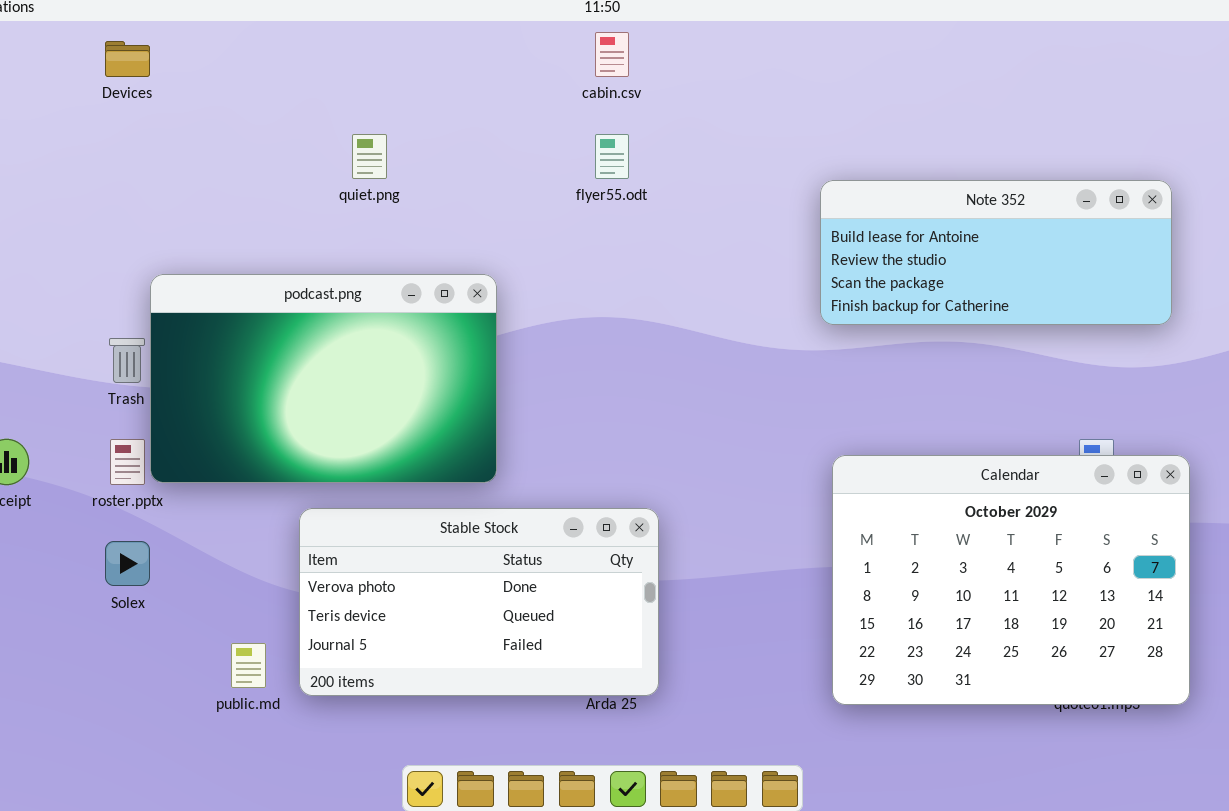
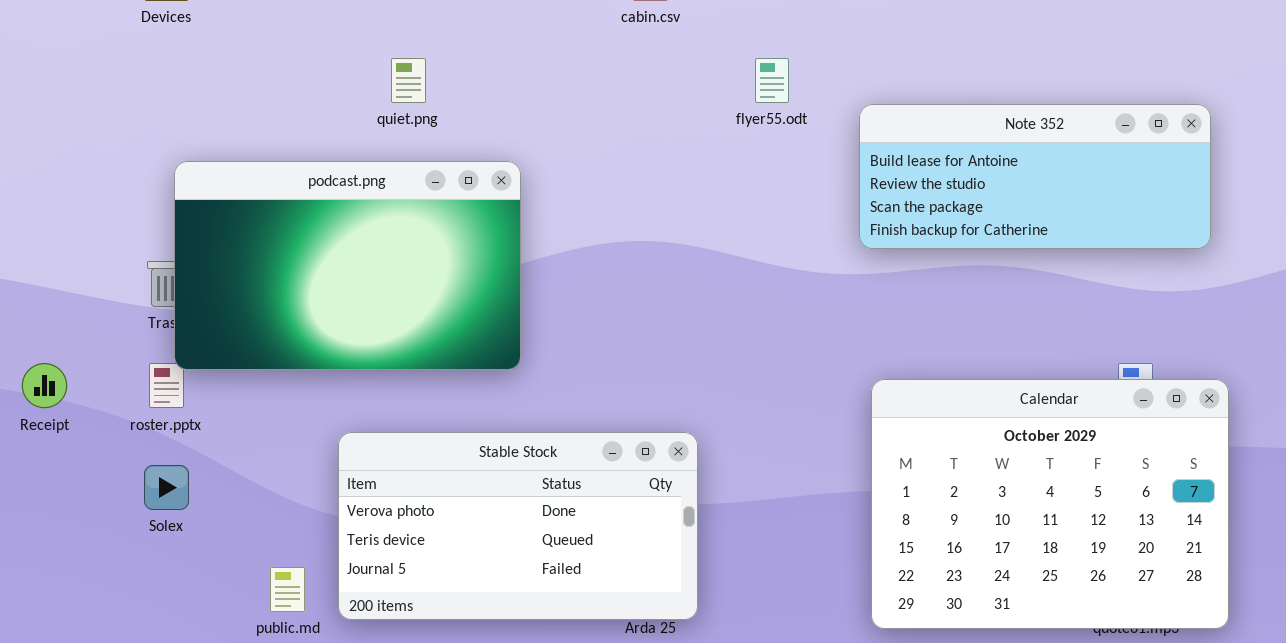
flyer55.odt: [595,134,629,179] -> [755,58,789,103], moved
podcast.png: [150,274,497,483] -> [174,161,521,370], moved

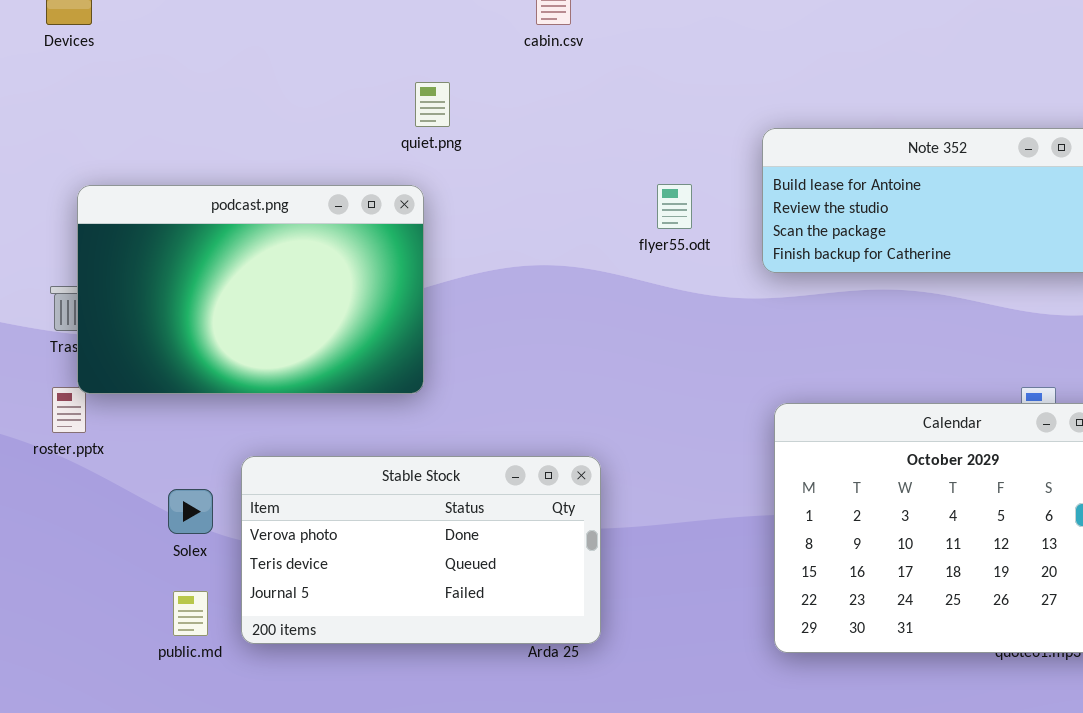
quiet.png: [391,58,426,103] -> [415,82,450,127], moved
flyer55.odt: [755,58,789,103] -> [657,184,692,229], moved
Solex: [144,465,189,510] -> [168,489,213,534], moved

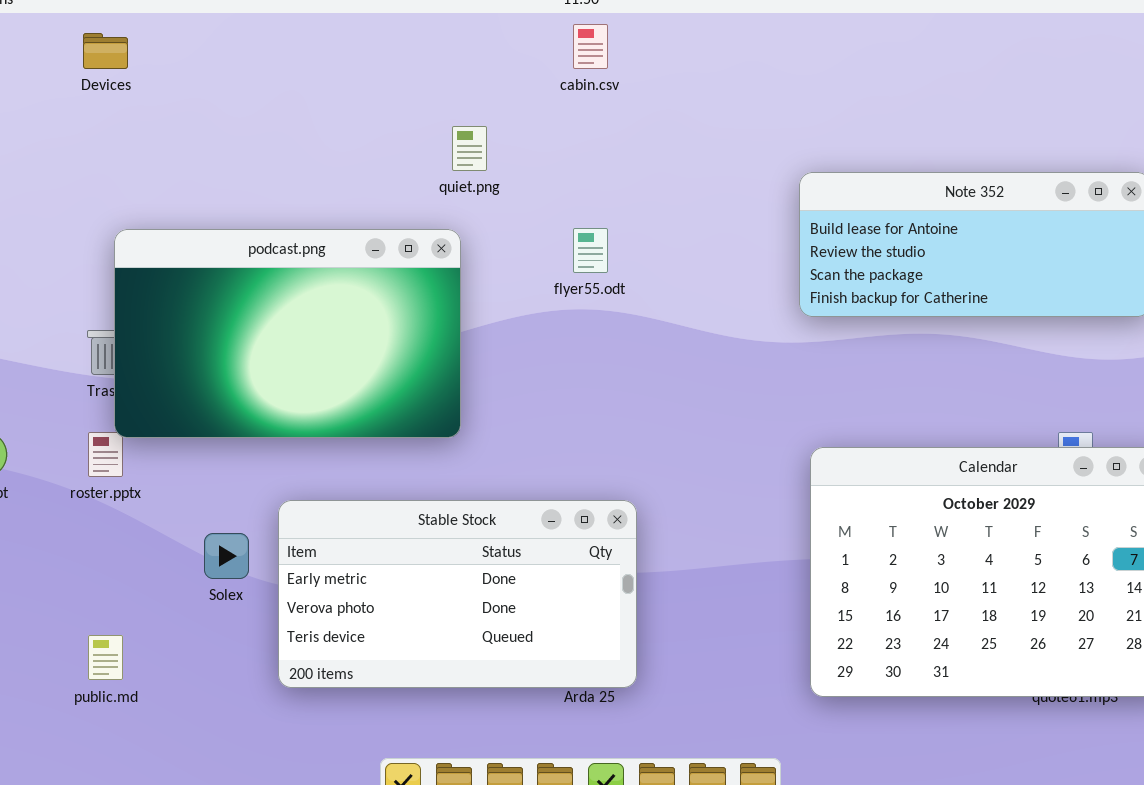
flyer55.odt: [657,184,692,229] -> [573,228,608,273], moved
Stable Stock: [241,456,601,644] -> [278,500,637,688], scrolled up 1 row
public.md: [173,591,208,636] -> [88,635,123,680], moved

